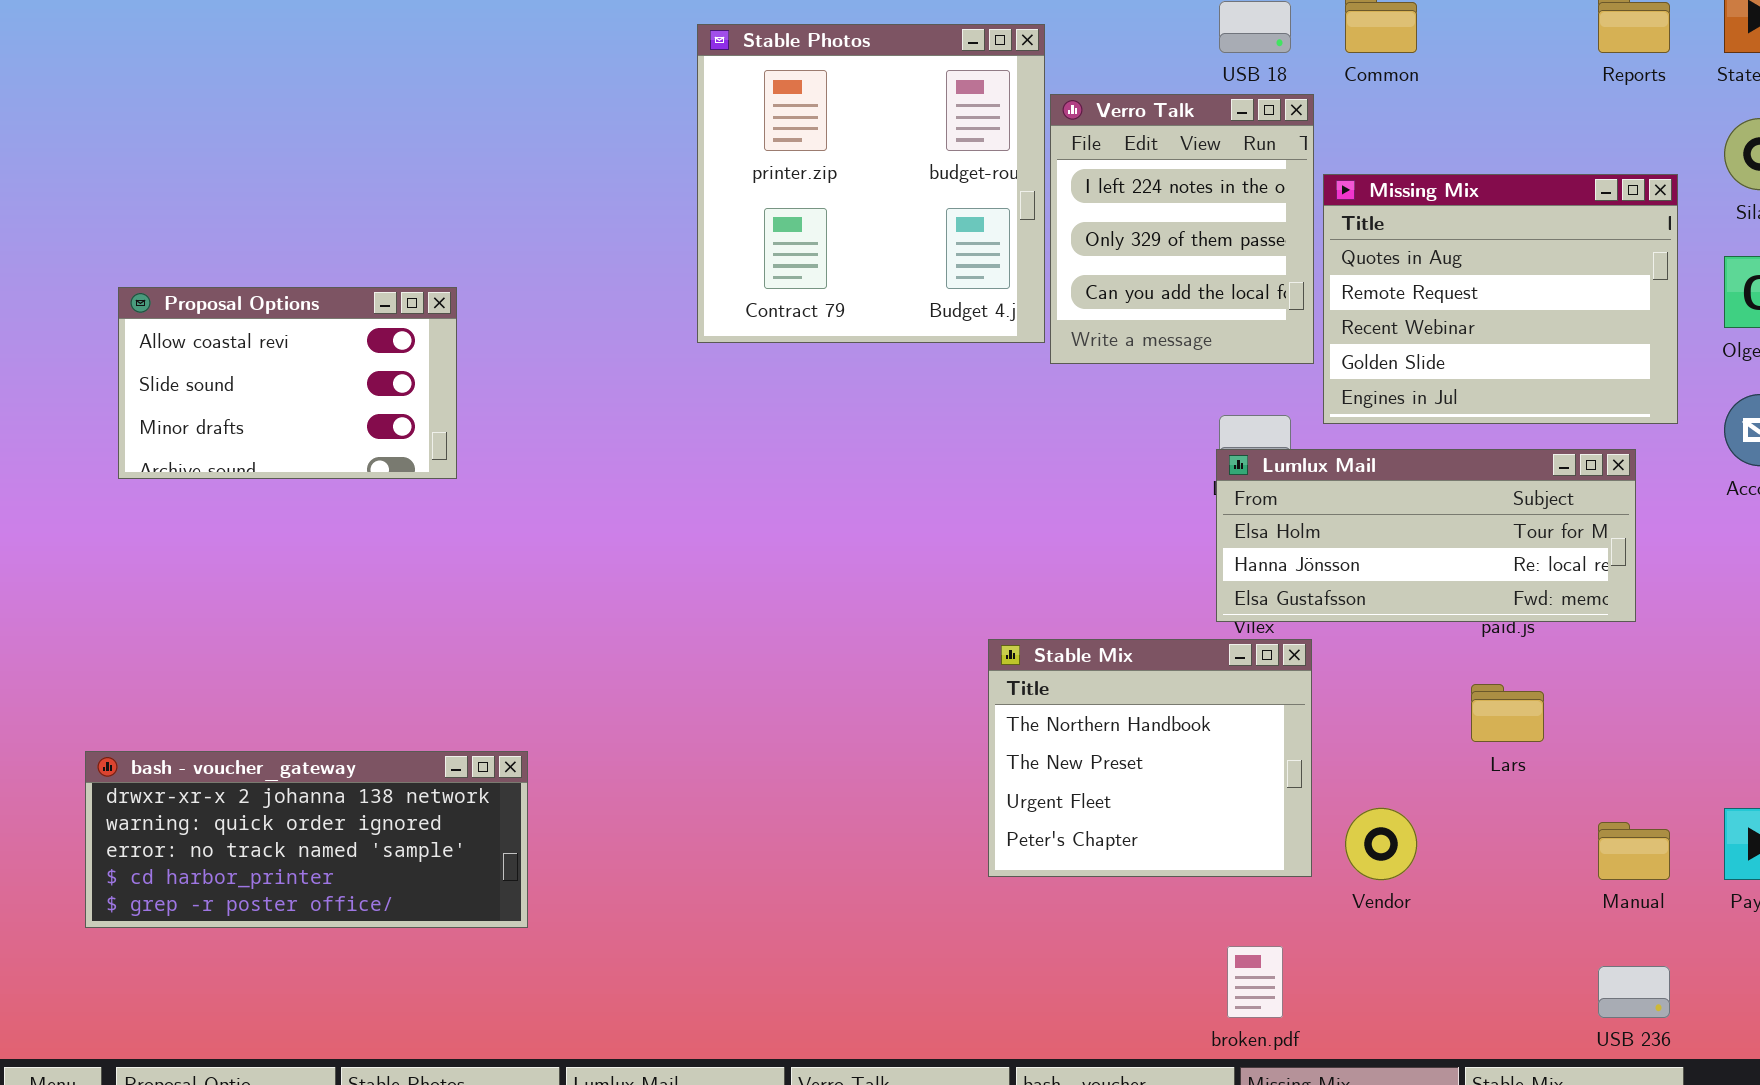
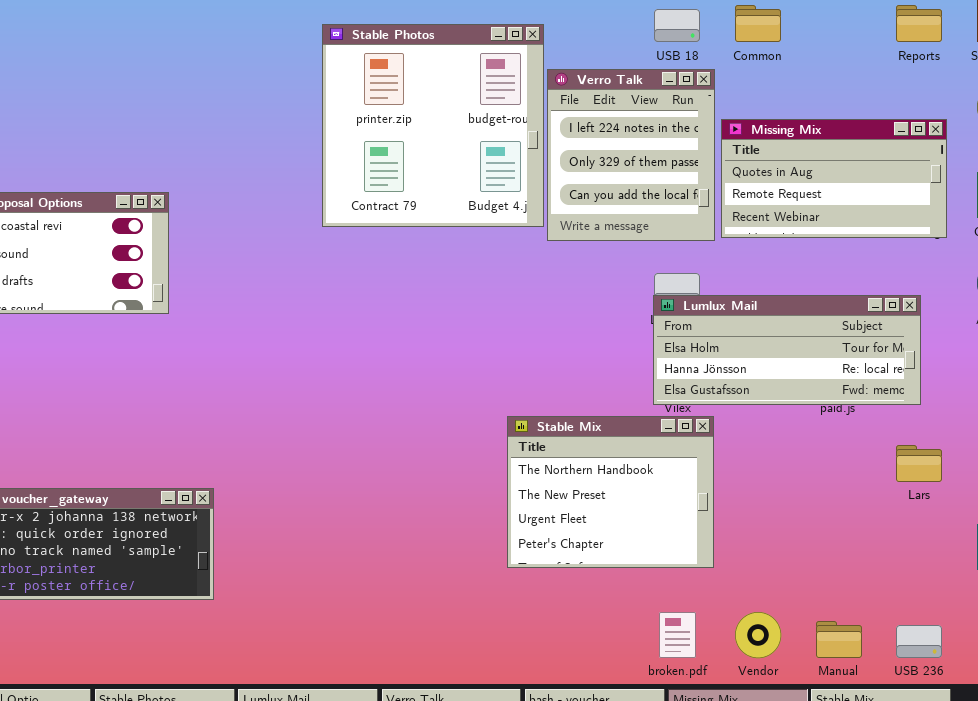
Missing Mix: [1323,174,1678,424] -> [721,119,947,238], resized
Lars: [1471,684,1544,742] -> [896,445,942,482], moved
Vendor: [1345,808,1417,880] -> [735,612,781,658], moved
Manual: [1598,822,1670,880] -> [816,621,862,658], moved

